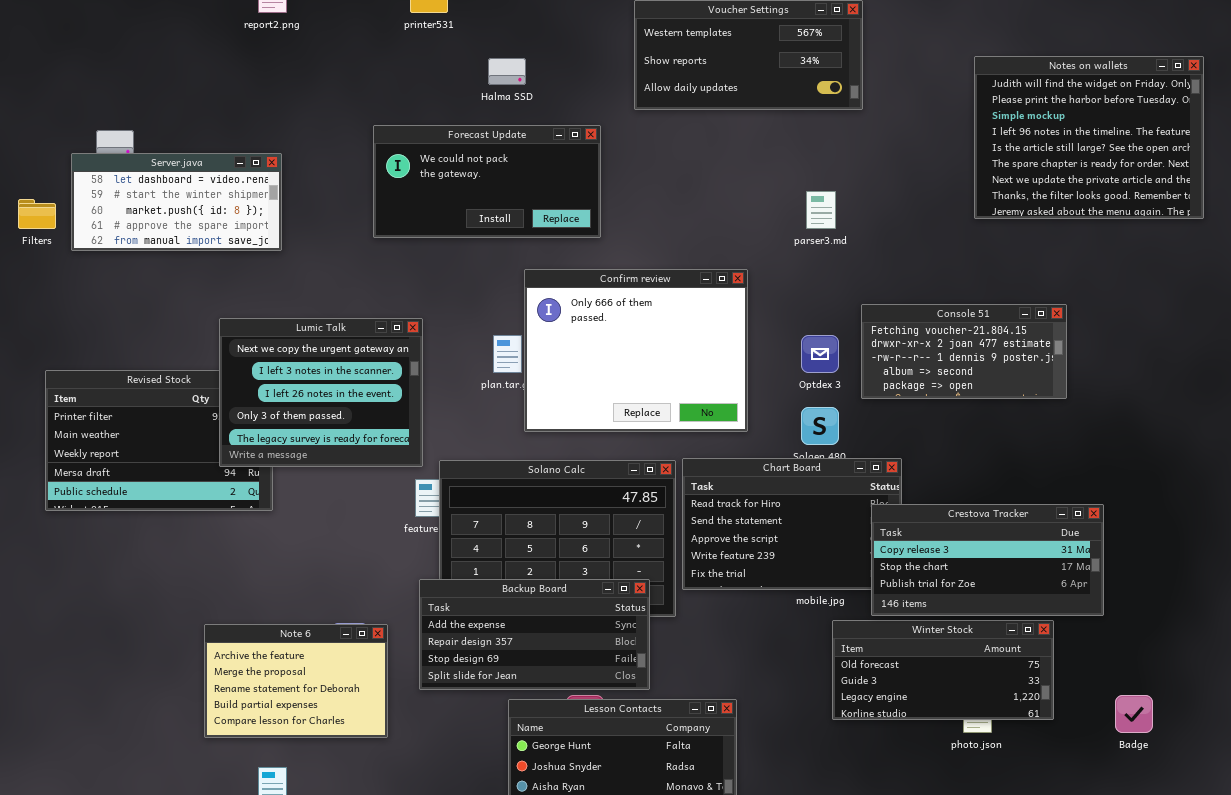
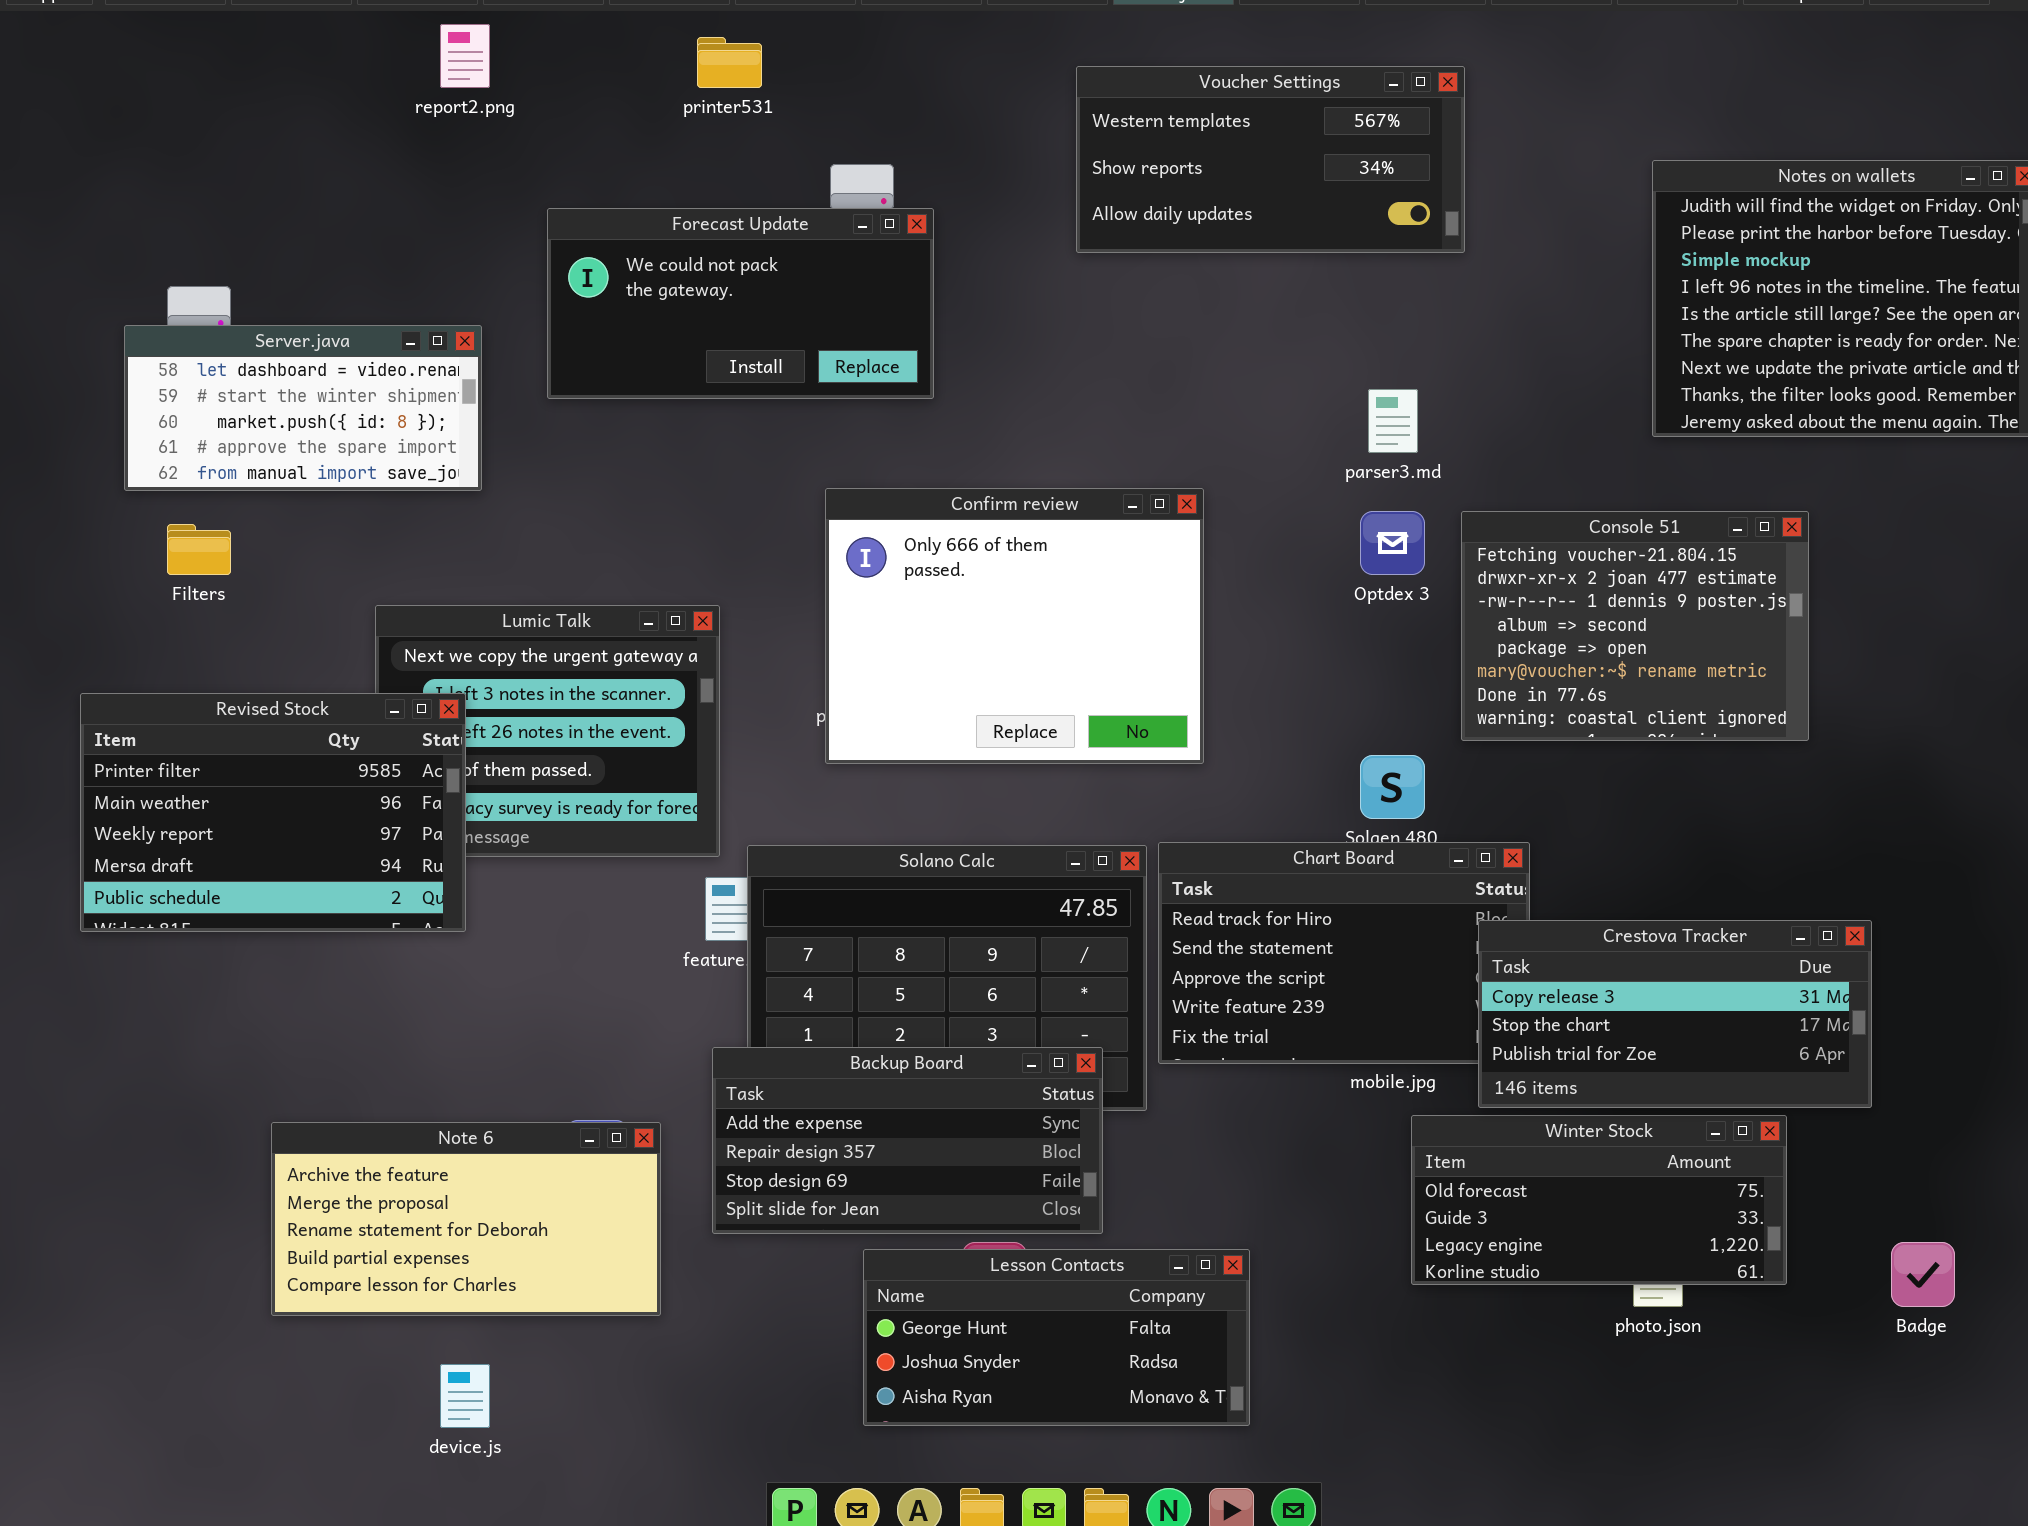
Forecast Update: [373,125,601,238] -> [547,208,934,399], moved
Filters: [18,199,56,229] -> [167,524,231,575], moved
Confirm review: [524,269,748,432] -> [825,488,1204,764], moved
Console 51: [861,304,1067,399] -> [1461,511,1809,741], resized
Optdex 3: [801,335,839,373] -> [1360,511,1425,575], moved
Revised Stock: [45,370,273,511] -> [80,693,466,932], raised
Note 6: [204,624,388,738] -> [271,1122,661,1316], resized

